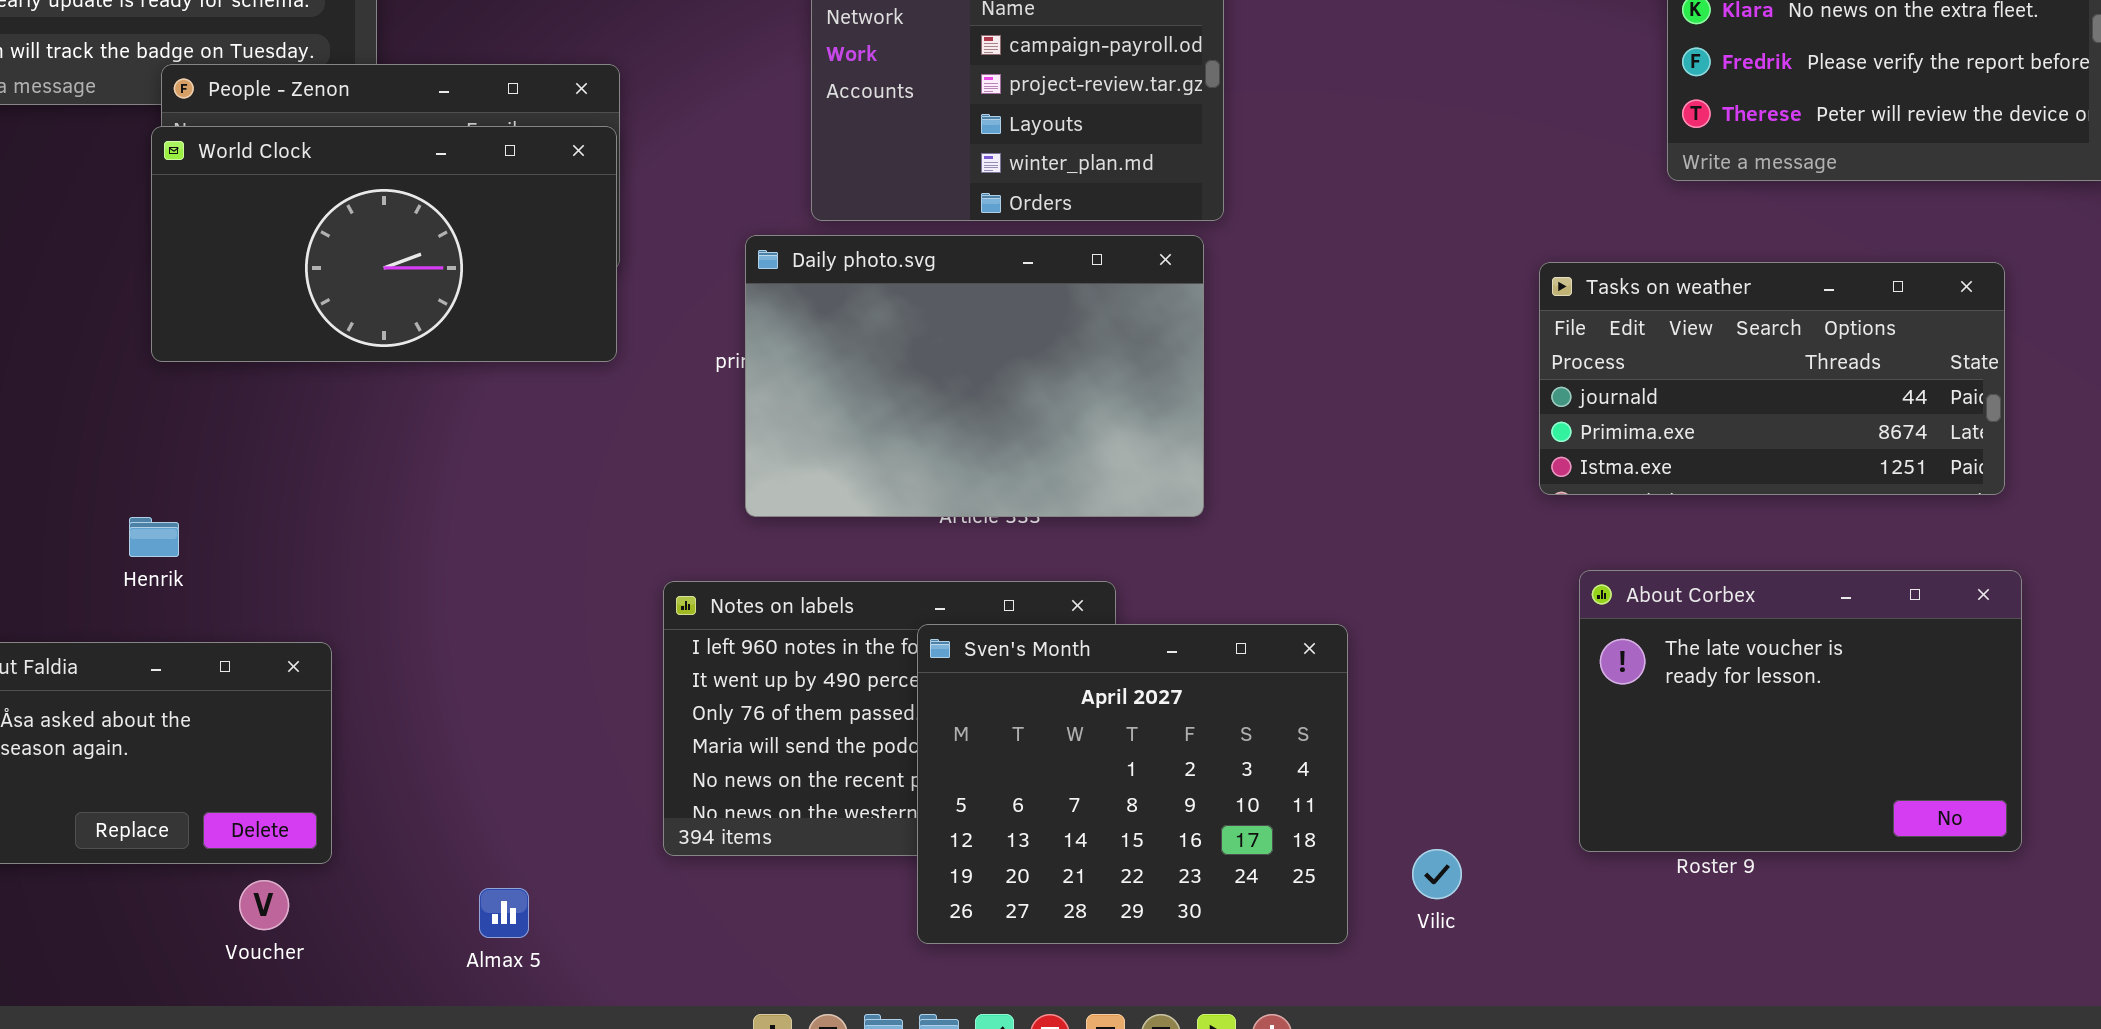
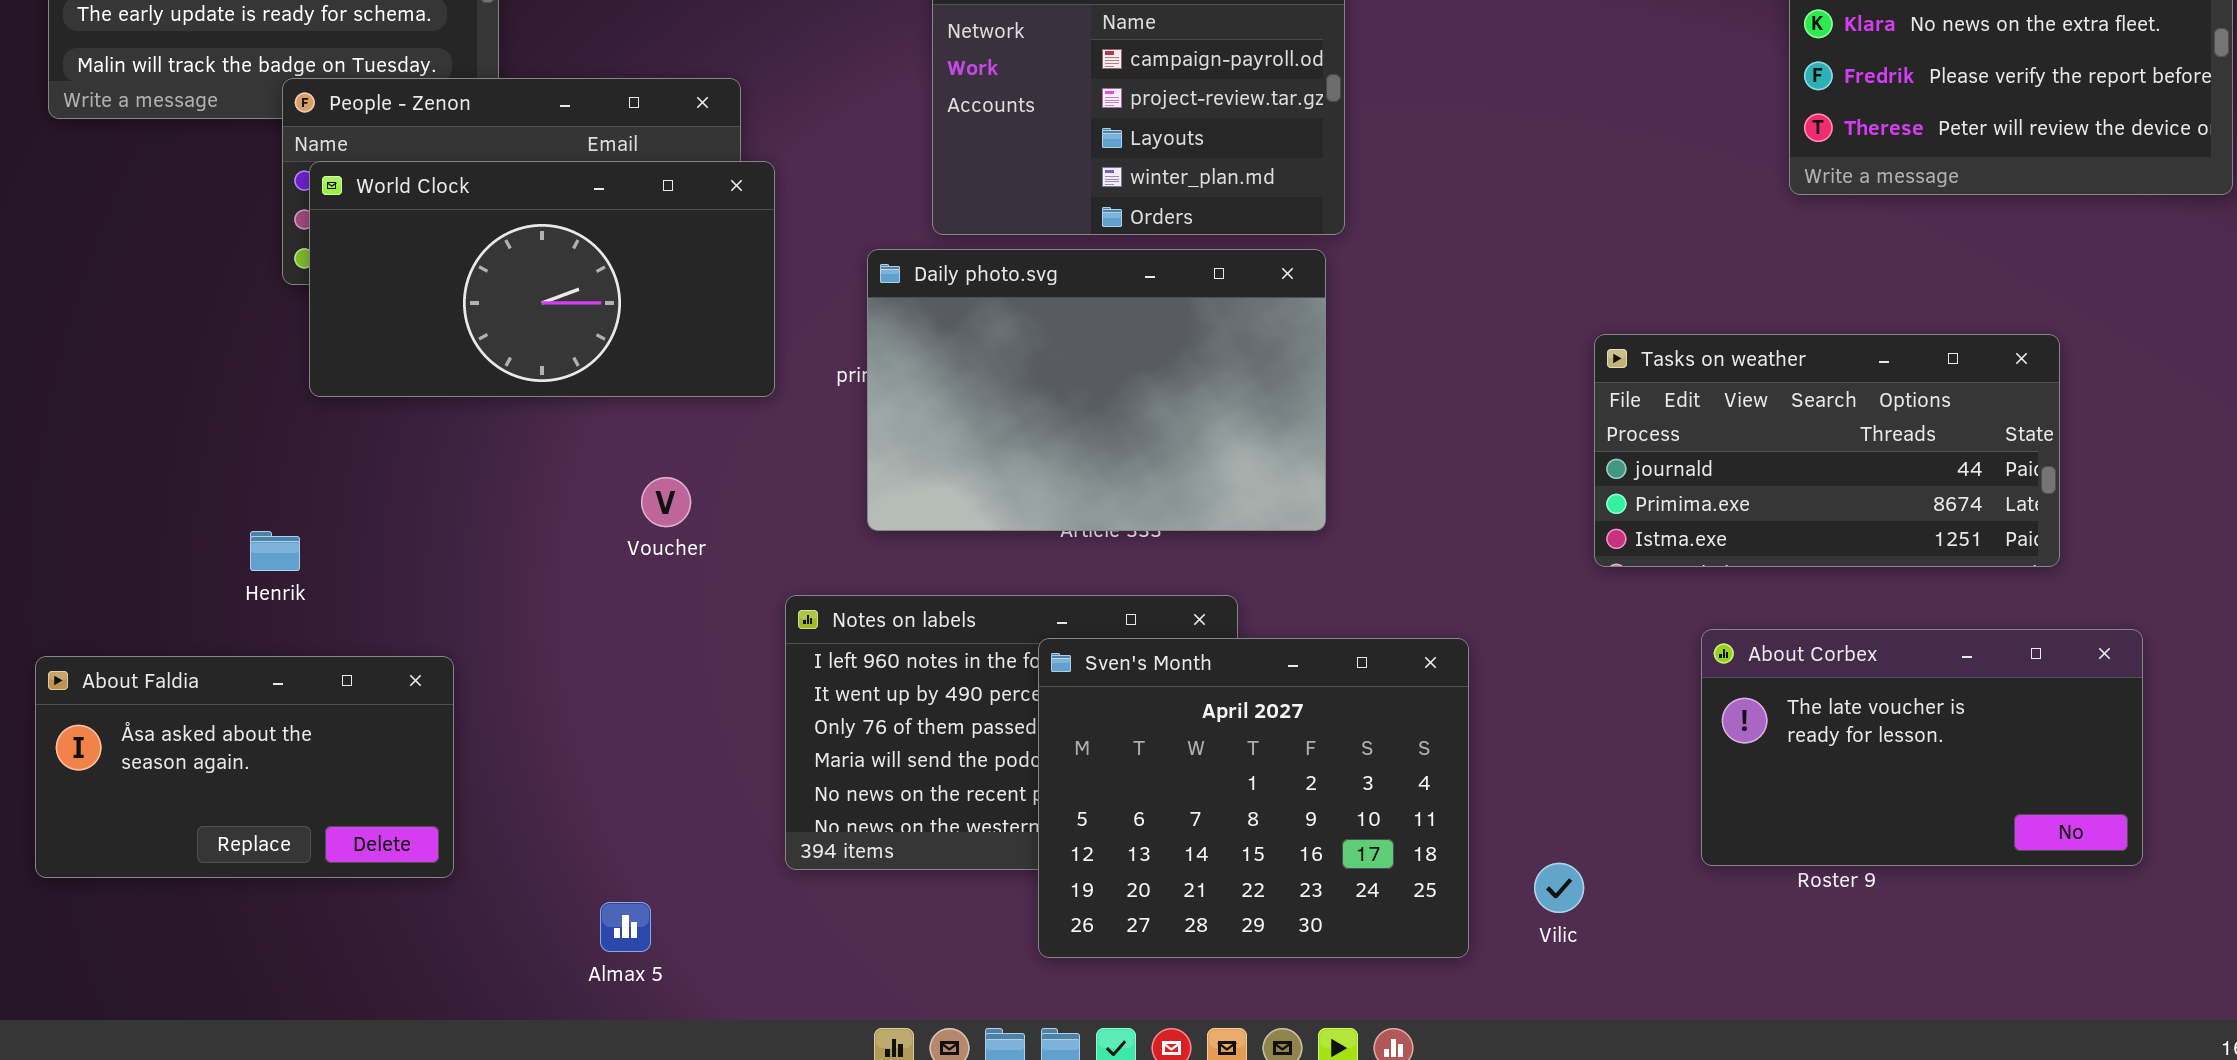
World Clock: [151,126,617,362] -> [309,161,775,397], moved
Tasks on weather: [1539,262,2005,495] -> [1594,334,2060,567], moved
About Corbex: [1579,570,2022,852] -> [1701,629,2143,866], resized
Voucher: [239,880,289,930] -> [641,477,691,527], moved

